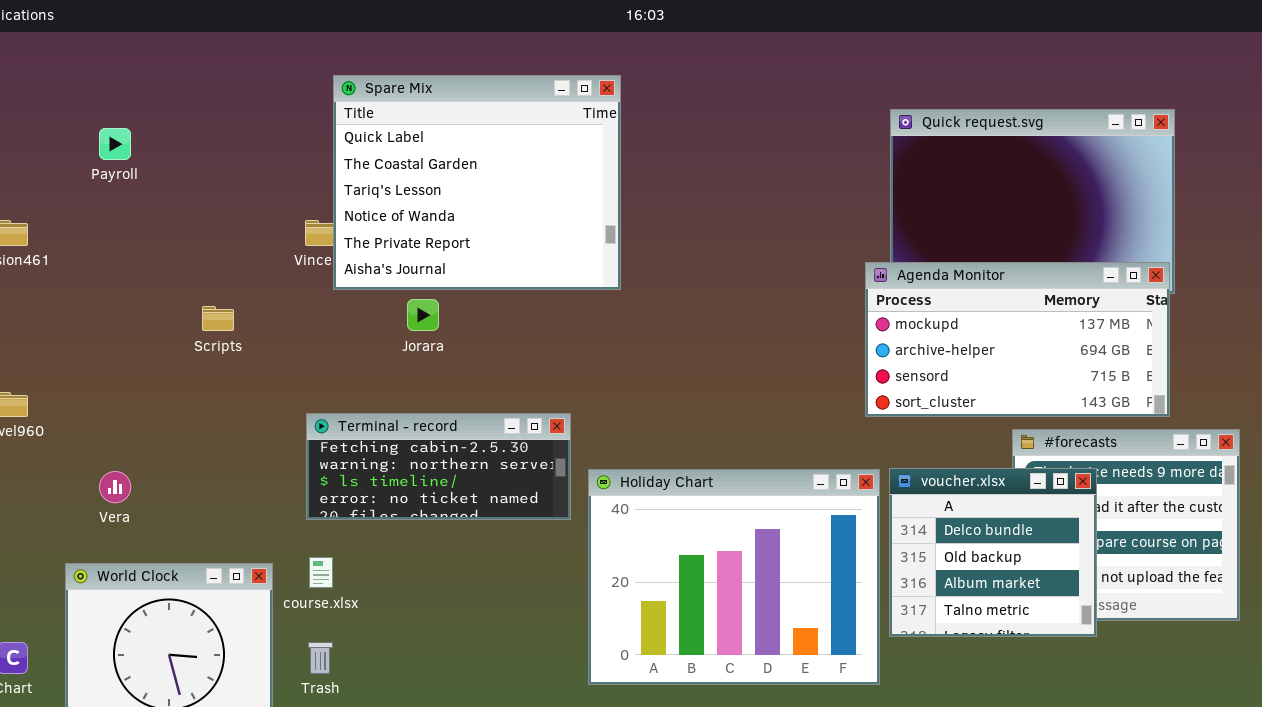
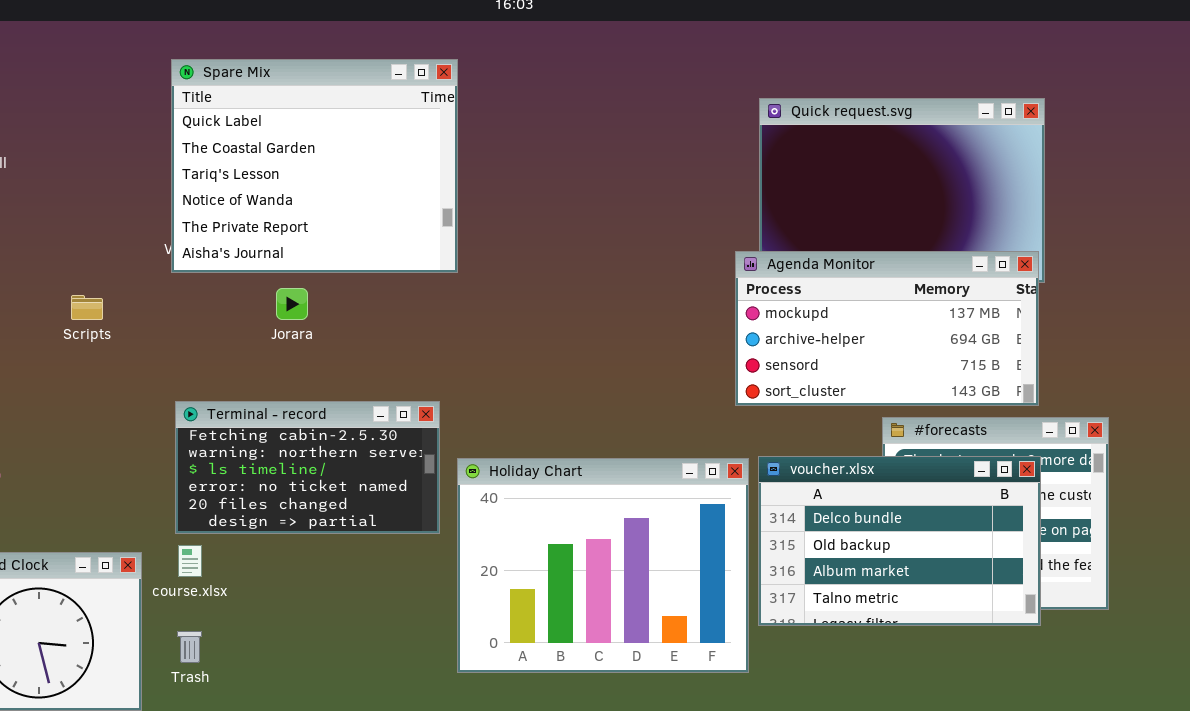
Spare Mix: [333,75,621,290] -> [171,59,458,273], moved
Terminal - record: [306,413,571,520] -> [175,401,440,534], resized
voucher.xlsx: [889,468,1097,637] -> [758,456,1041,626], resized

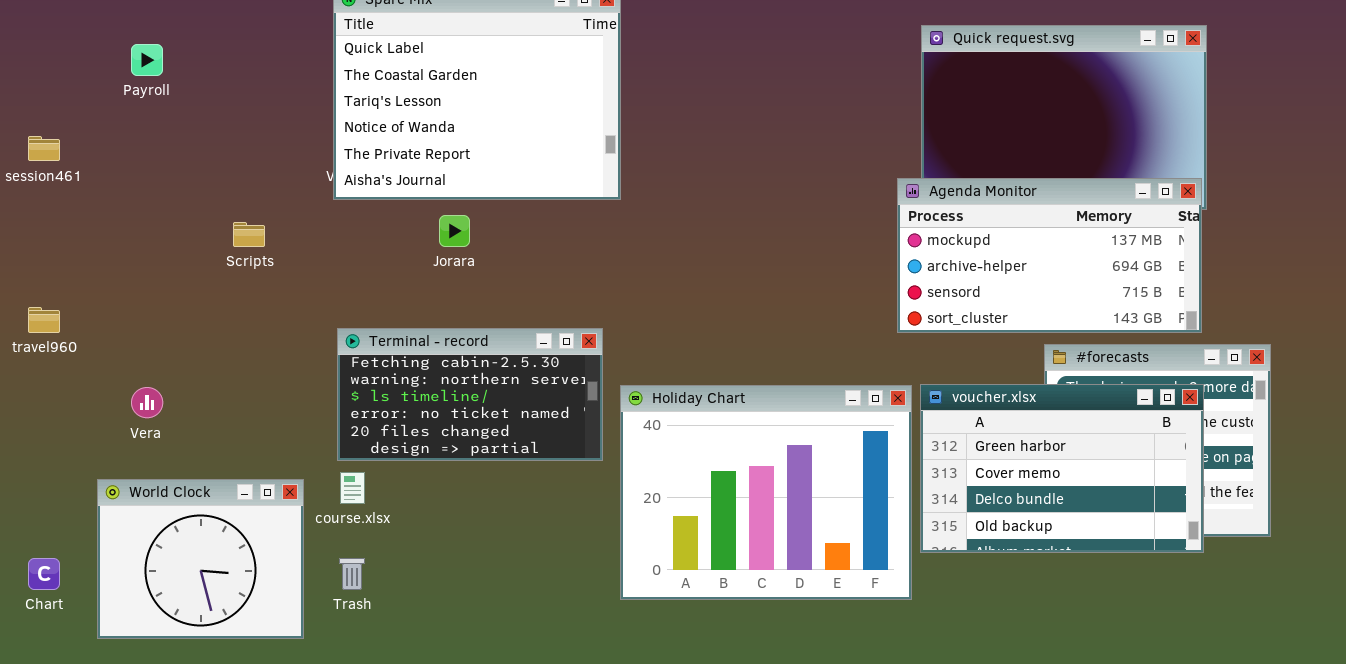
voucher.xlsx: [758,456,1041,626] -> [920,384,1204,553], scrolled up 2 rows

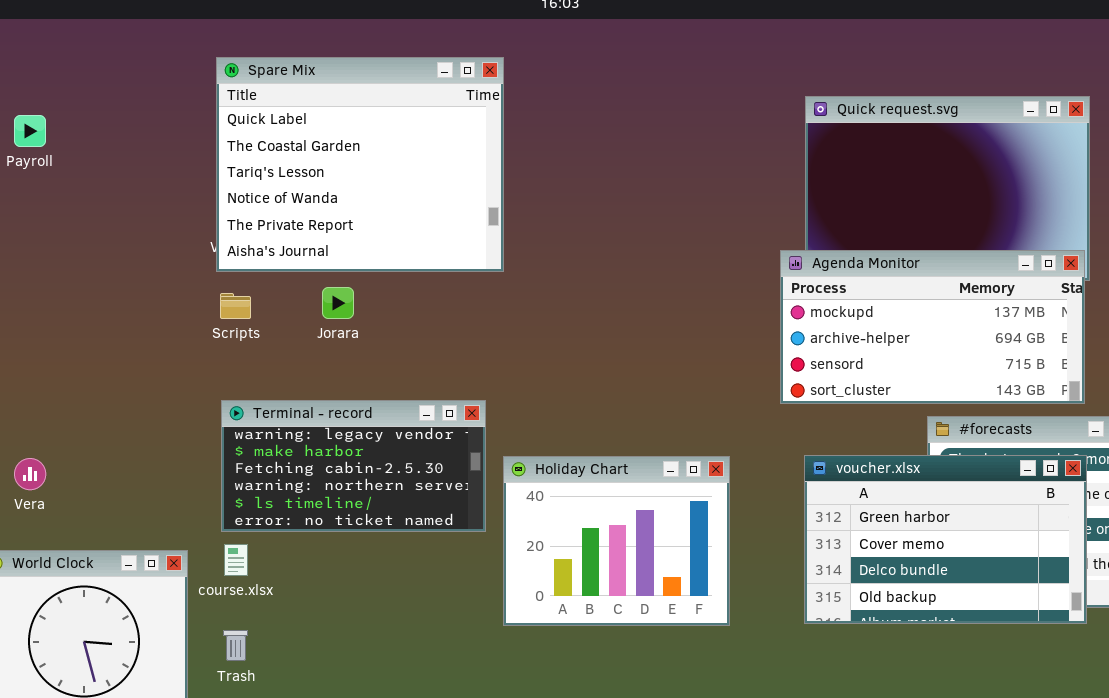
Scripts: [233,222,265,247] -> [220,293,251,319], moved
Terminal - record: [337,328,603,461] -> [221,400,486,532], scrolled up 2 rows
Holiday Chart: [620,385,912,600] -> [503,456,730,626], resized

